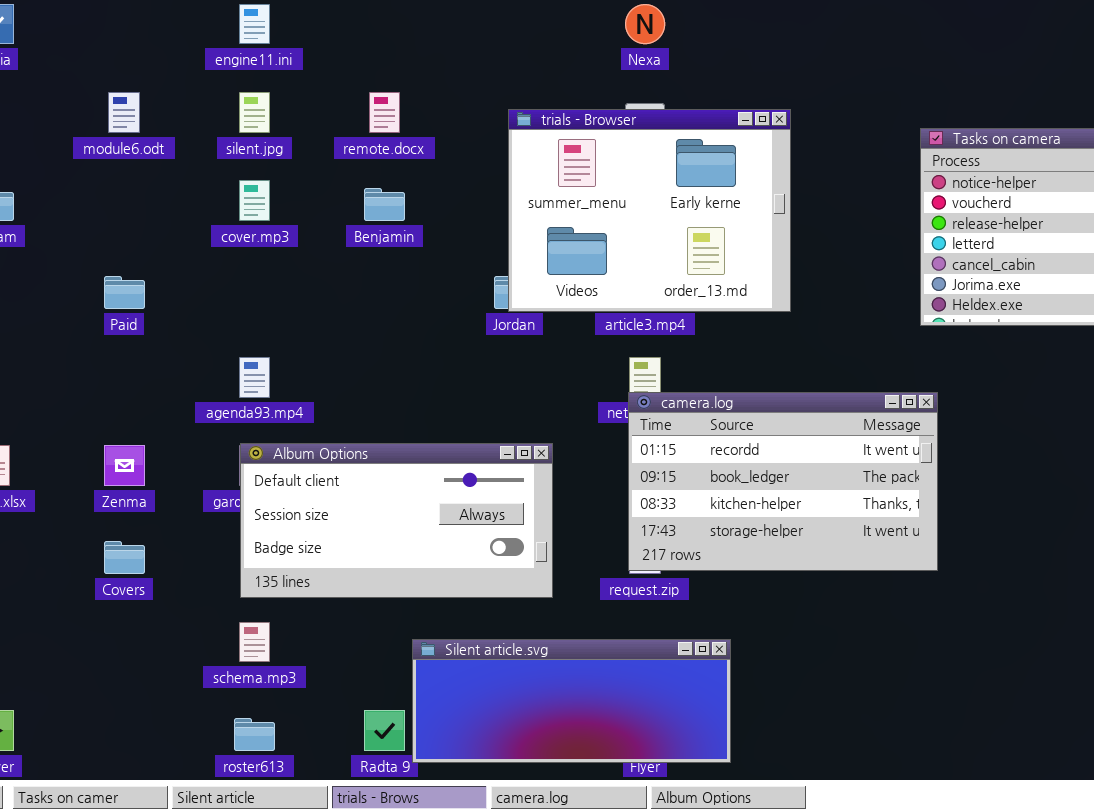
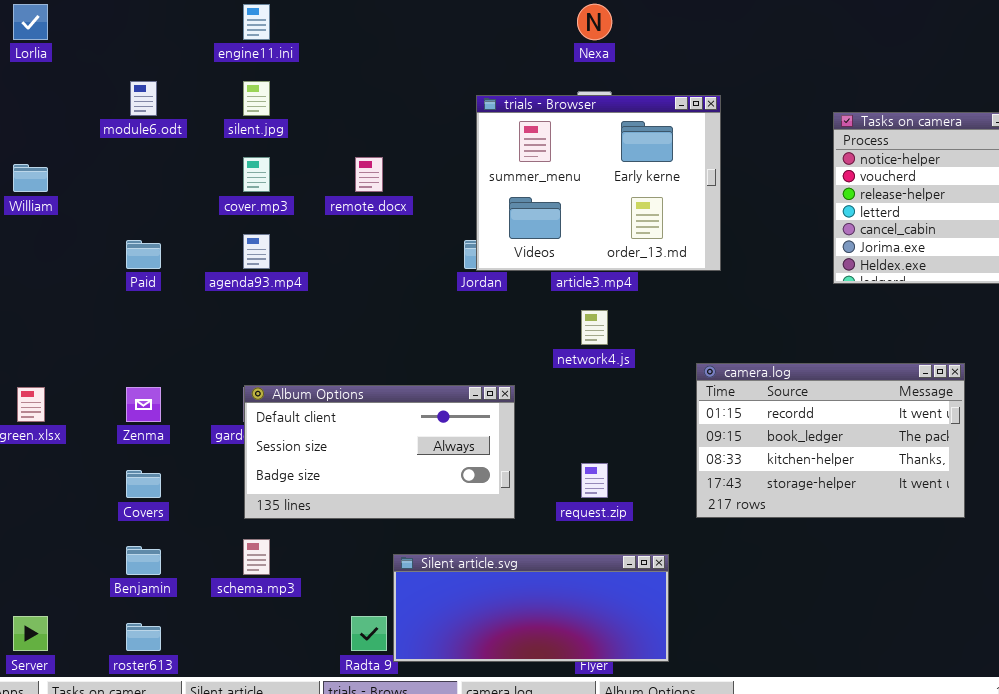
remote.docx: [369,92,400,133] -> [355,157,383,192], moved
Benjamin: [364,188,405,221] -> [126,546,161,575], moved
agenda93.mp4: [239,357,270,398] -> [243,234,270,269], moved
camera.log: [628,392,938,571] -> [696,363,965,518], moved
roster613: [234,718,275,751] -> [126,623,161,651], moved

